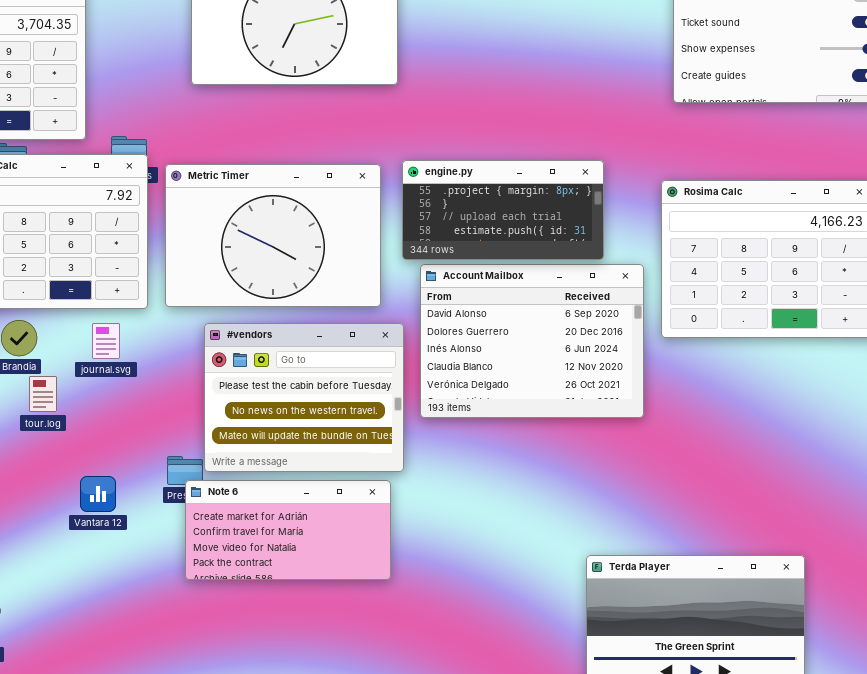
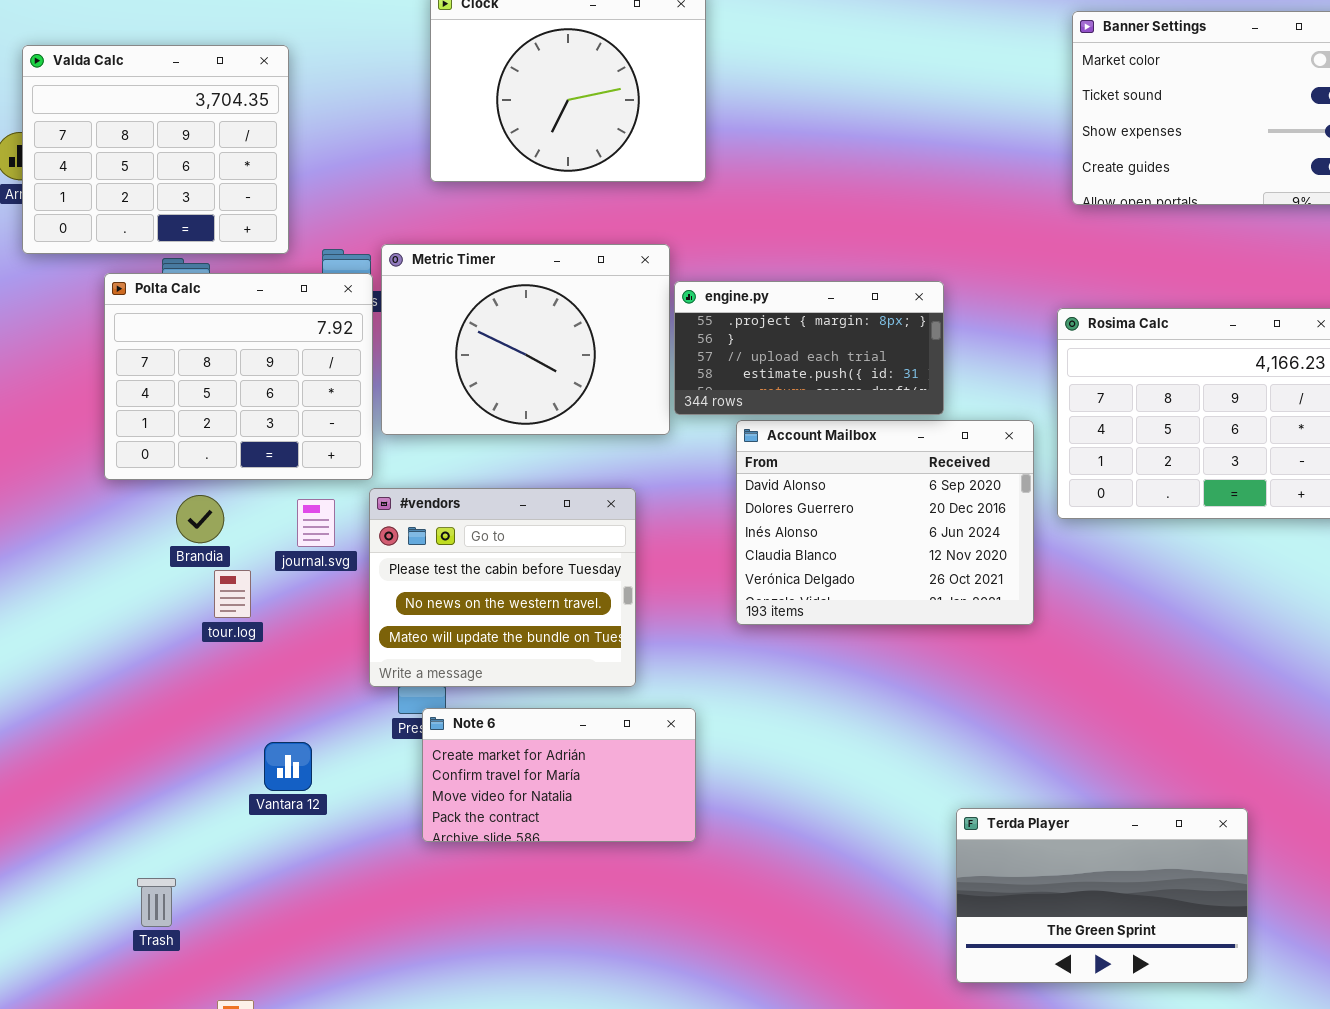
engine.py: [402,160,604,260] -> [674,281,944,415], moved
Metric Timer: [165,164,381,307] -> [381,244,670,435], moved
#vendors: [204,323,404,472] -> [369,488,636,687], moved
Vantara 12: [80,476,116,512] -> [264,742,312,791], moved

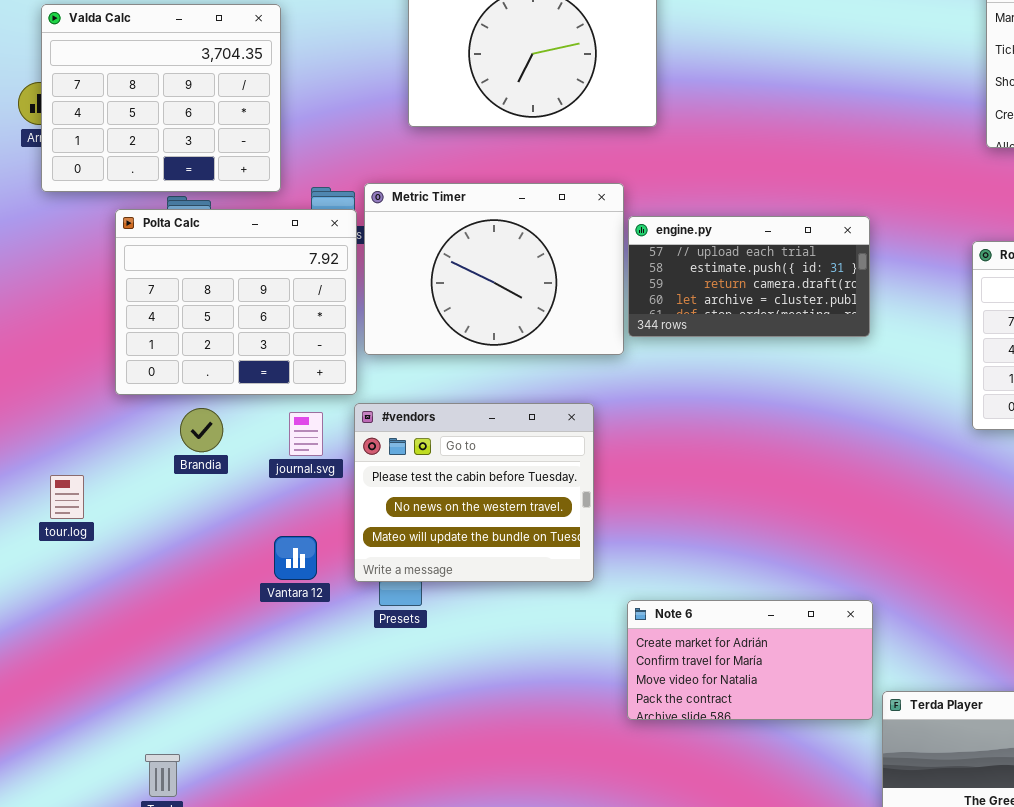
engine.py: [674,281,944,415] -> [628,216,870,337], scrolled down 2 rows
Account Mailbox: [736,420,1034,625] -> none, closed
tour.log: [214,570,251,618] -> [50,475,84,519], moved
Note 6: [422,708,696,842] -> [627,600,873,720], moved
Vantara 12: [264,742,312,791] -> [274,536,317,580], moved

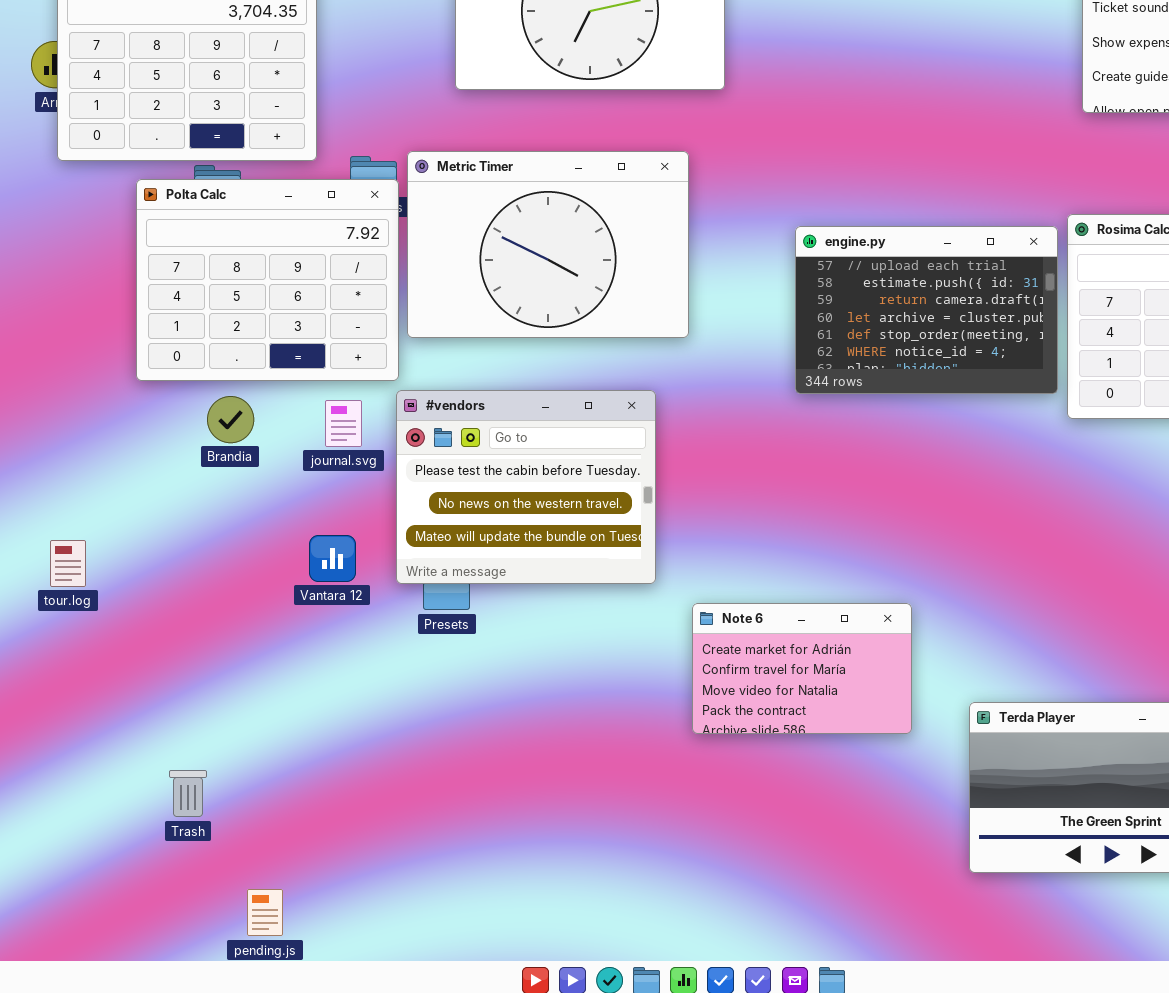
engine.py: [628,216,870,337] -> [795,226,1058,394], moved, resized
tour.log: [50,475,84,519] -> [50,540,86,587], moved
Note 6: [627,600,873,720] -> [692,603,912,734], resized

